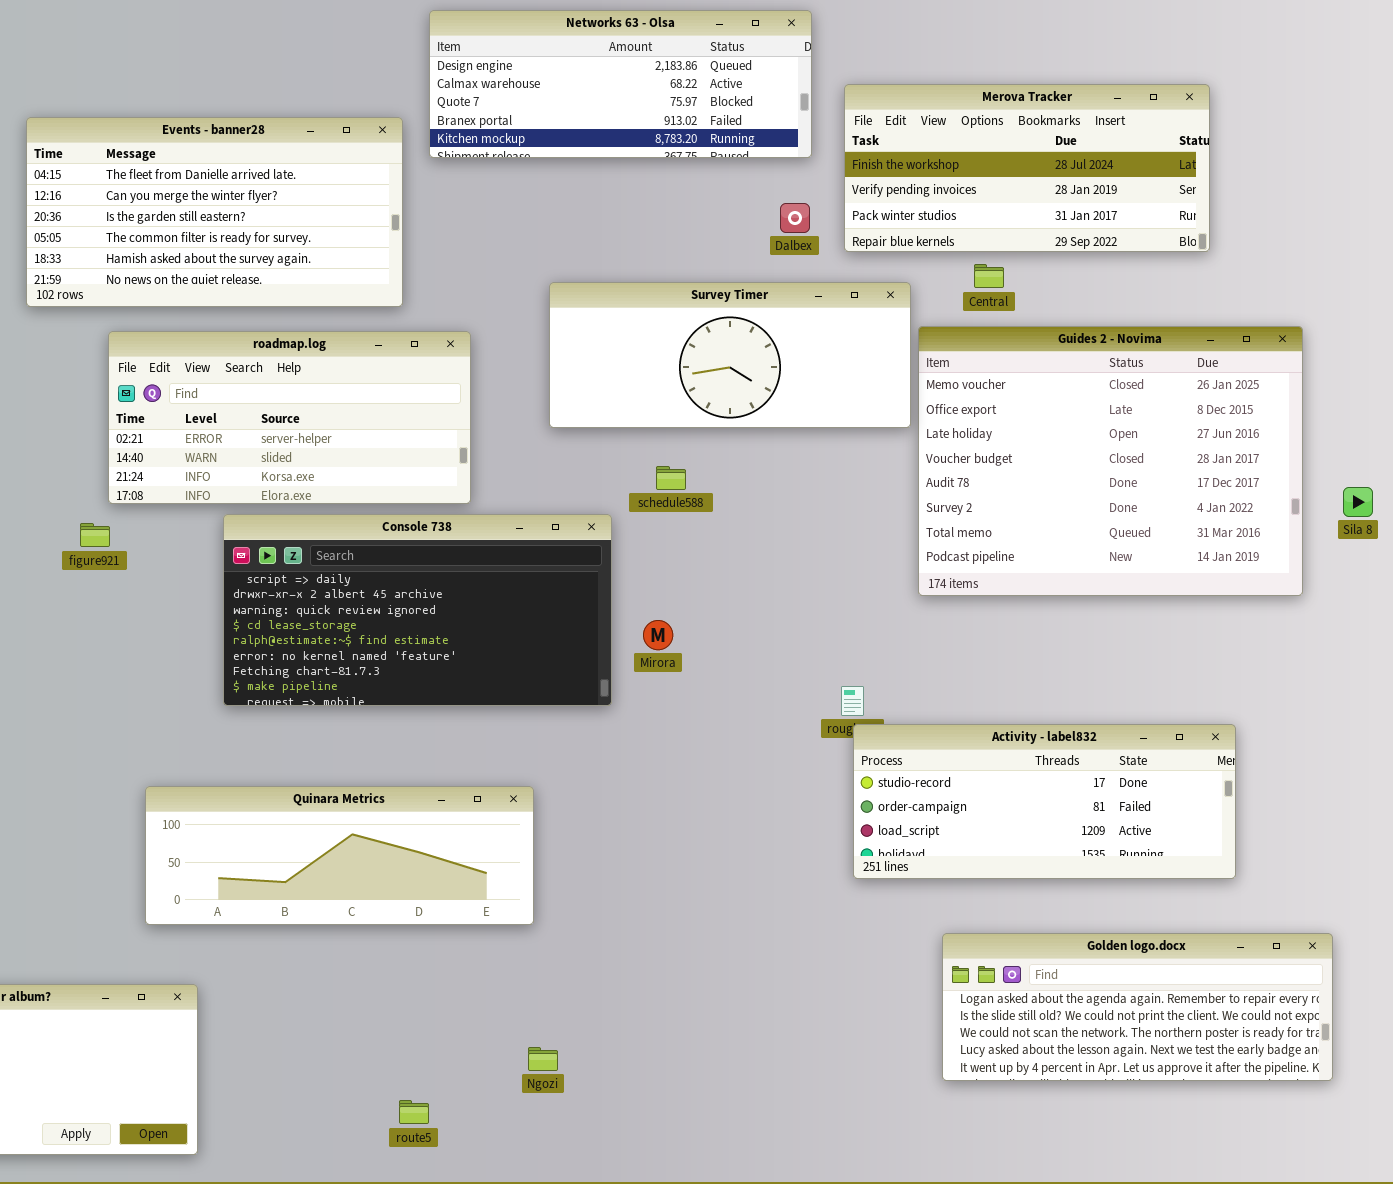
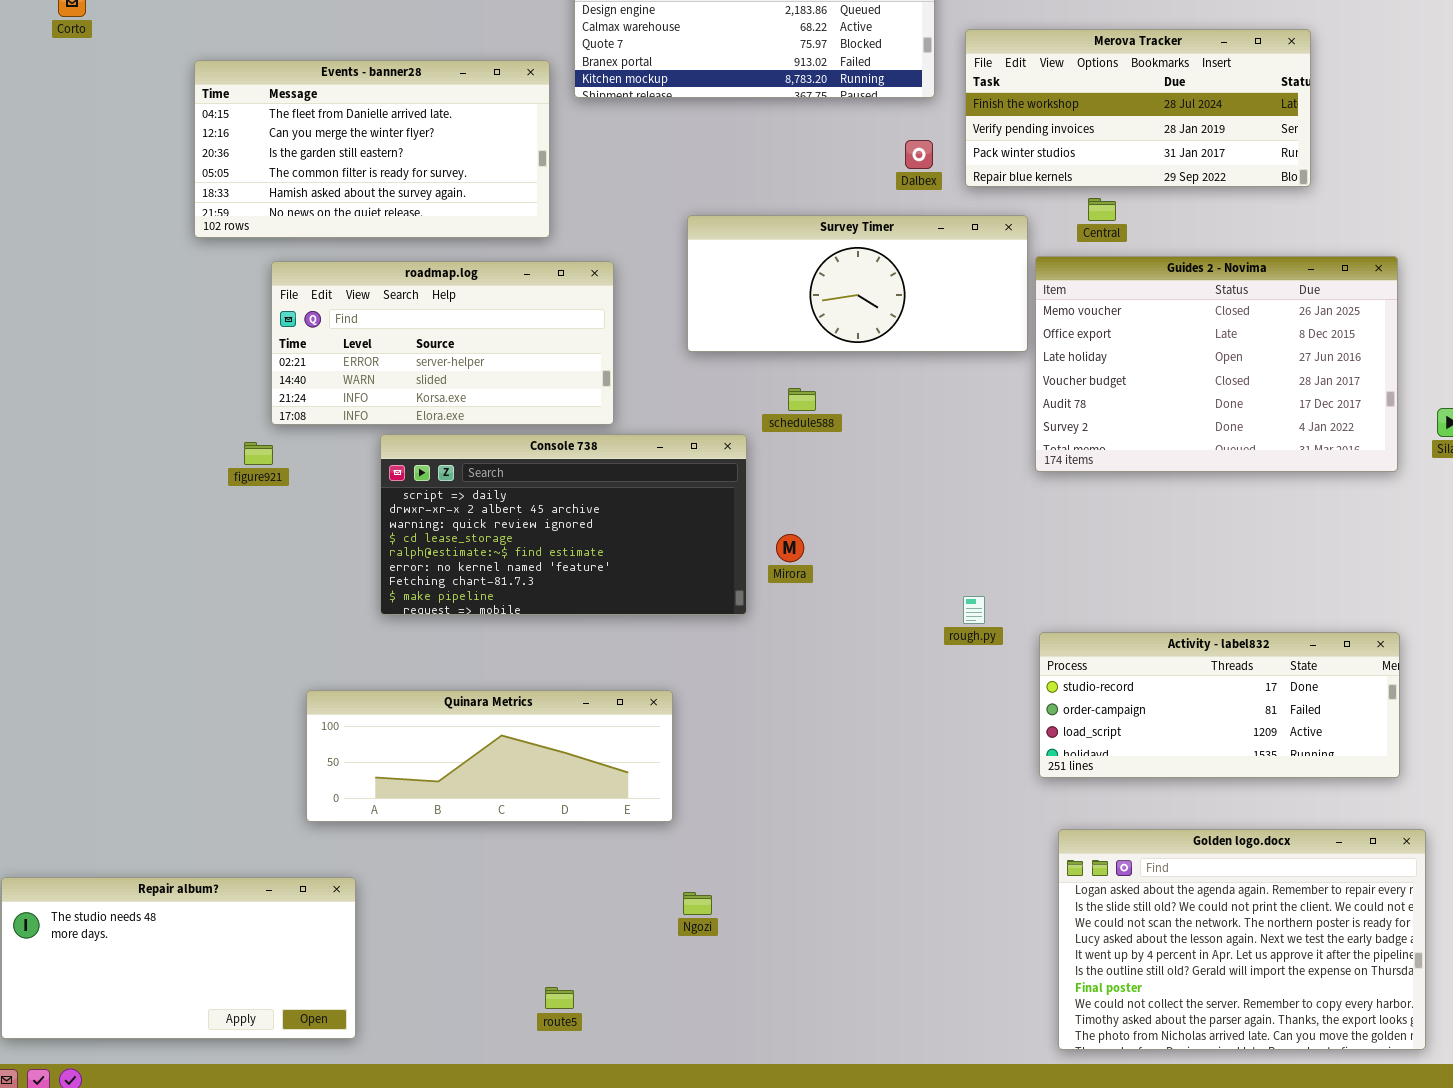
Guides 2 - Novima: [918,326,1303,596] -> [1035,256,1398,472], resized
Activity - label832: [853,724,1236,879] -> [1039,632,1400,778], moved
Golden logo.docx: [942,933,1333,1081] -> [1058,829,1426,1050], resized
Ngozi: [528,1047,558,1071] -> [683,892,712,915], moved

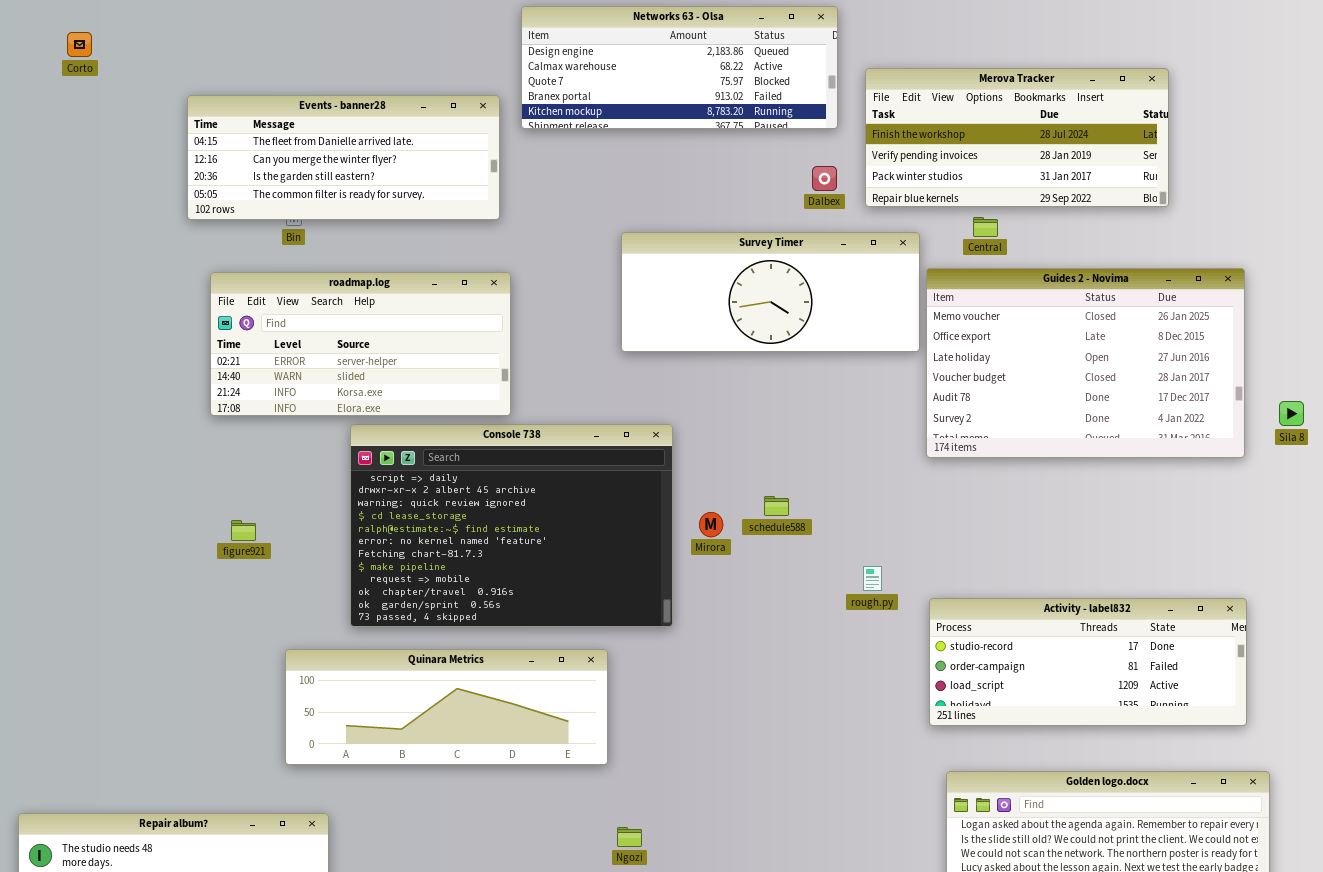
Events - banner28: [194,60,550,238] -> [187,95,500,220], resized
roadmap.log: [271,261,614,425] -> [210,272,511,416], moved
schedule588: [788,388,816,411] -> [764,496,789,516], moved
Console 738: [380,434,747,615] -> [350,424,673,627], resized
figure921: [244,442,273,465] -> [231,520,256,541], moved

